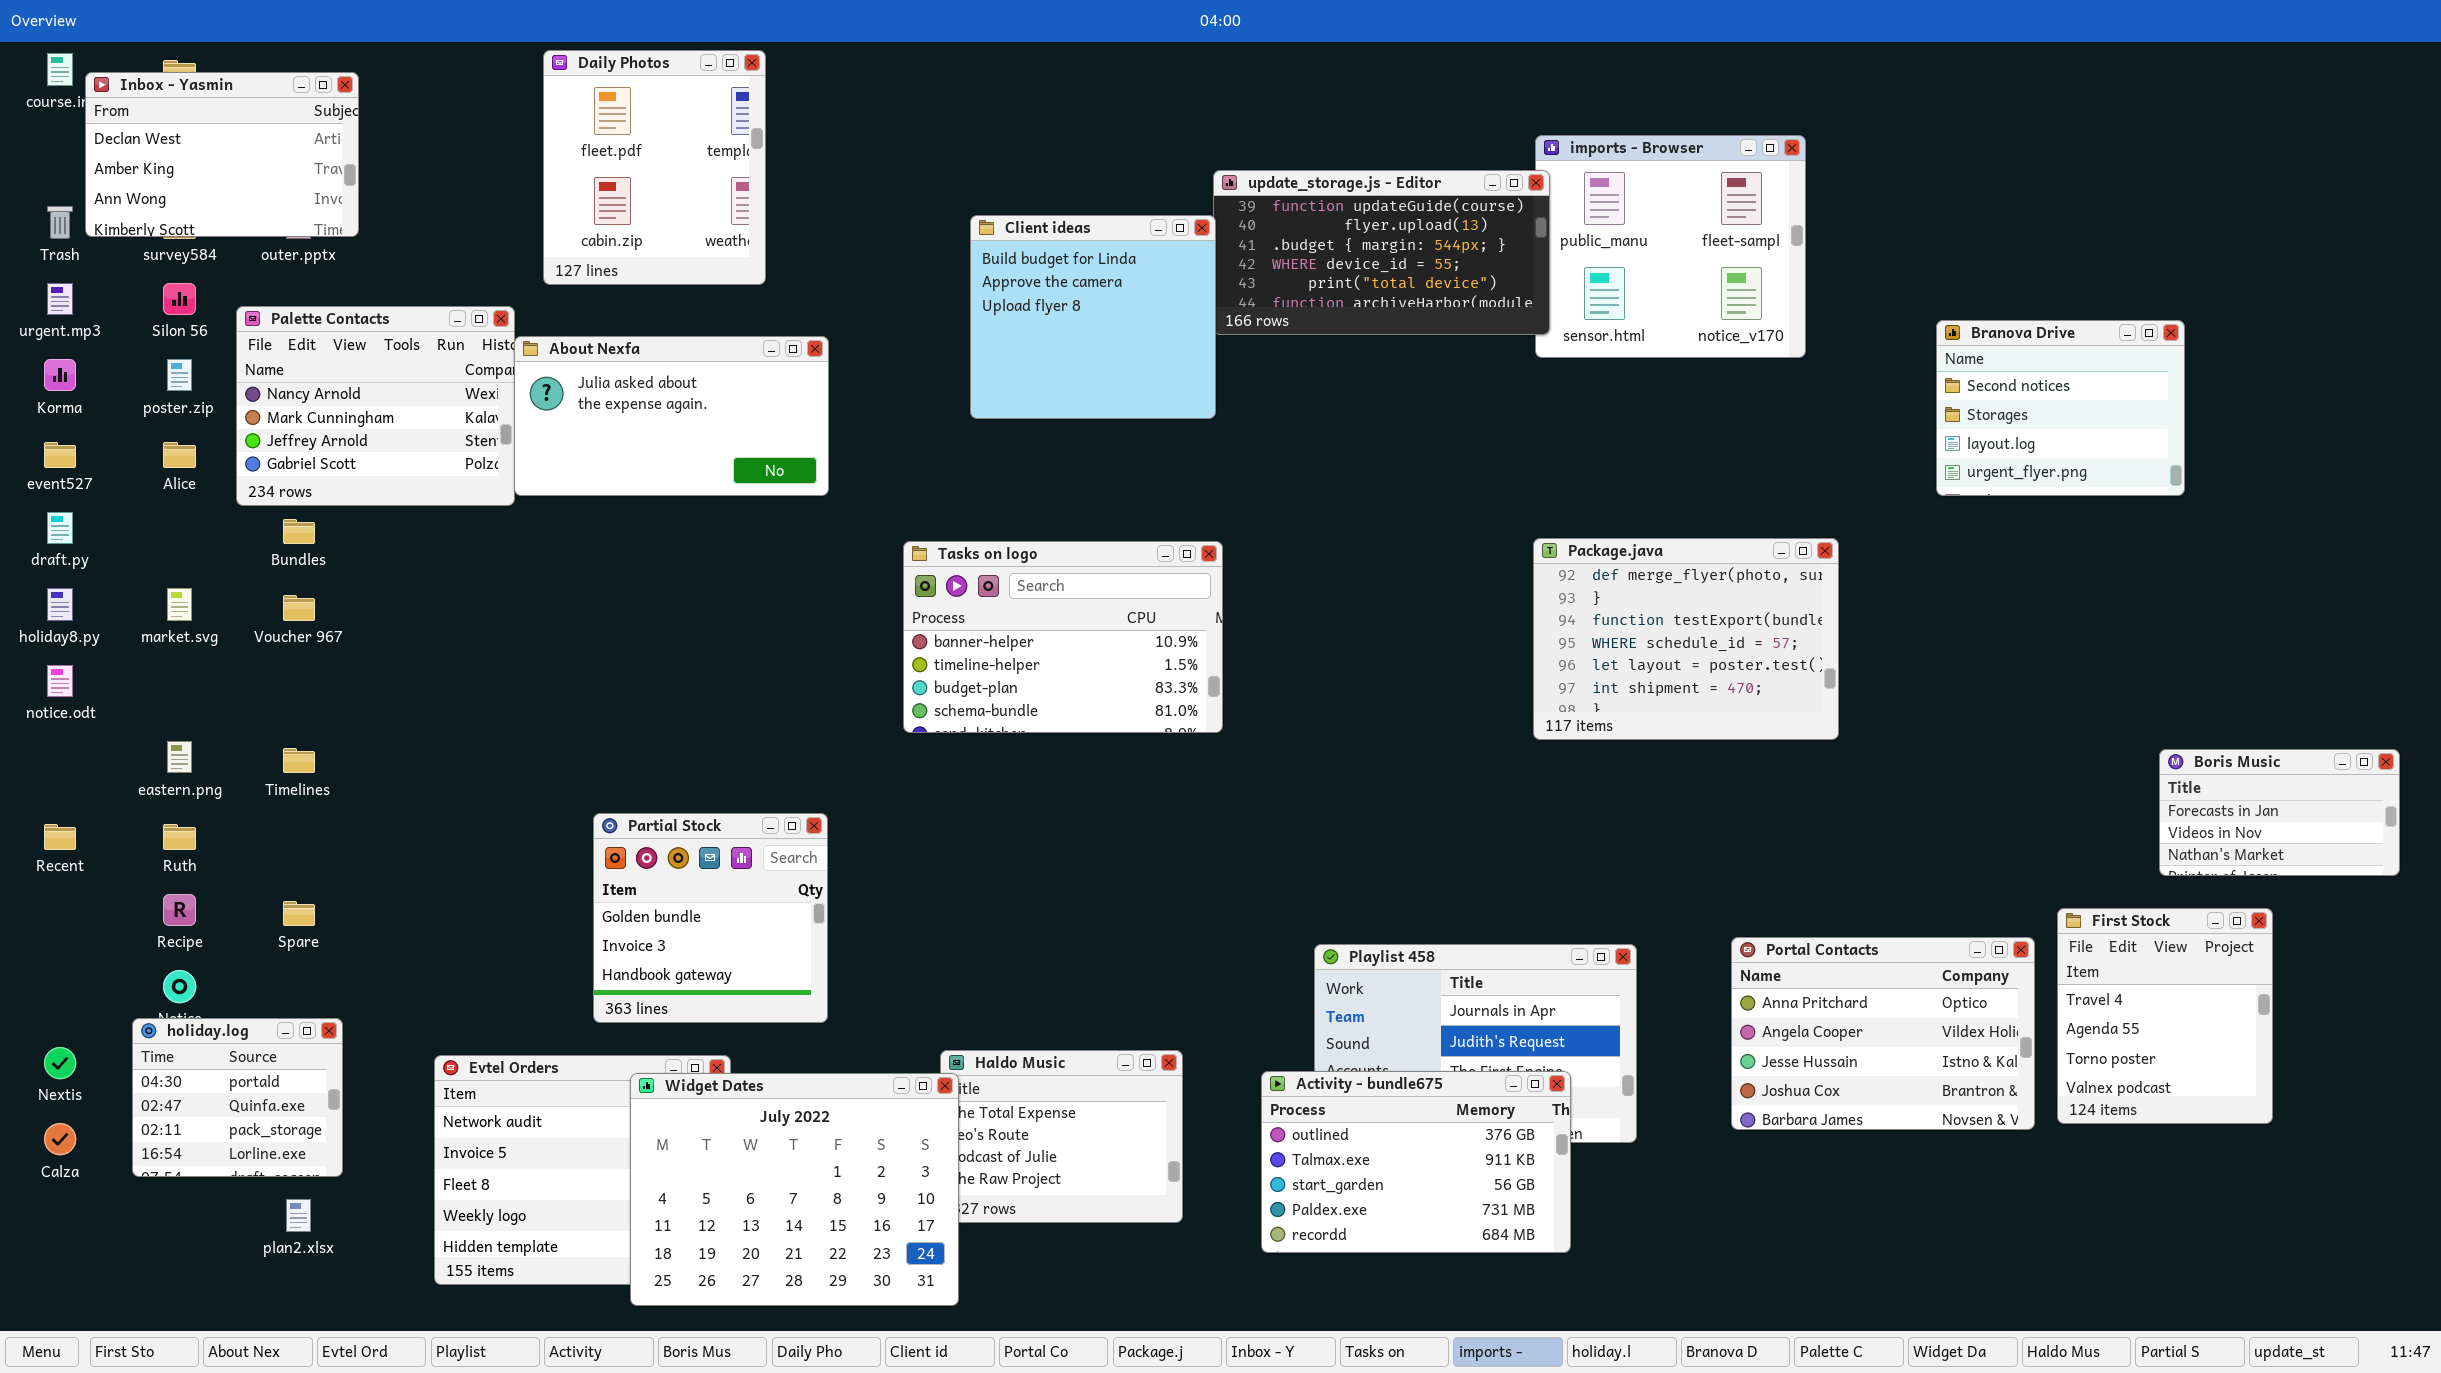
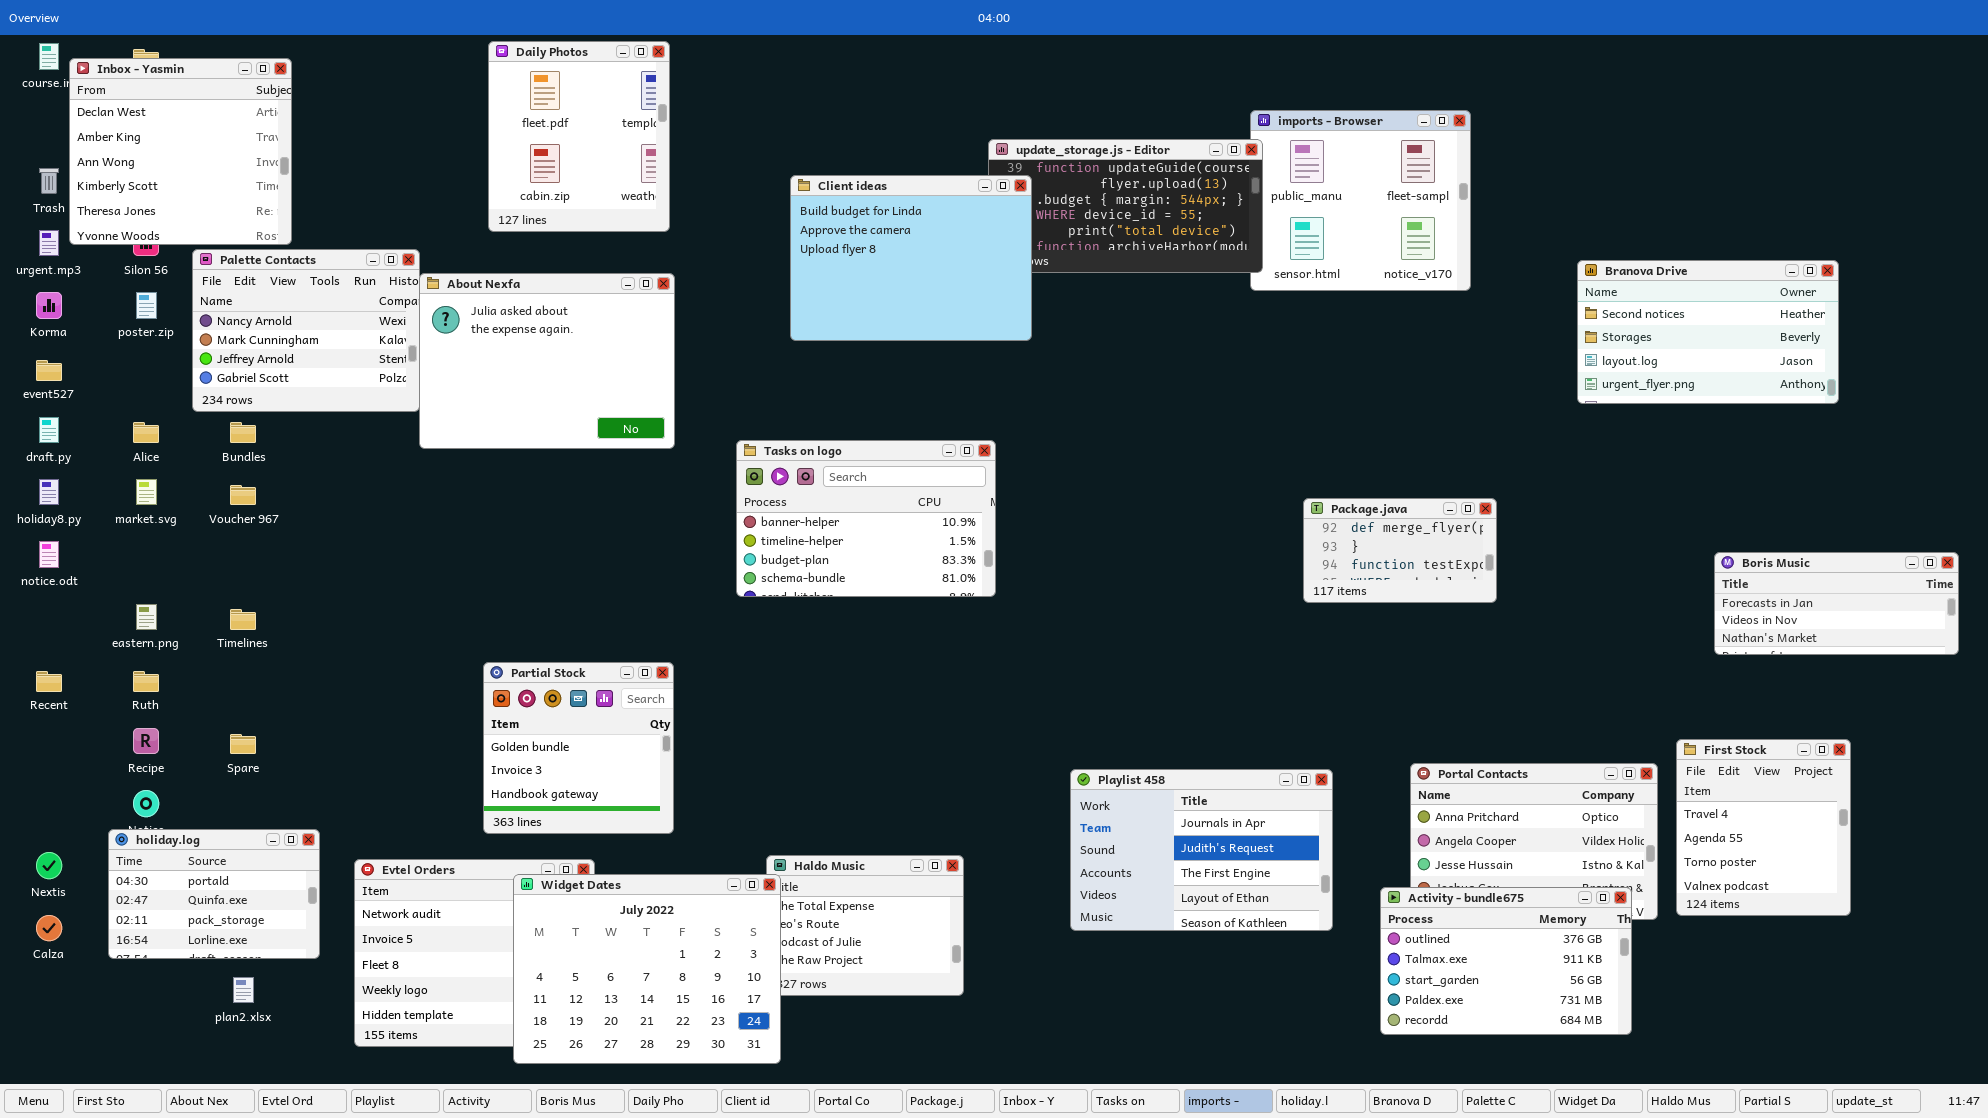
Daily Photos: [543,50,766,285] -> [488,41,670,232], moved
Inbox - Yasmin: [85,72,359,237] -> [69,58,292,245], resized
Client ideas: [970,215,1216,419] -> [790,175,1032,341], resized
Branova Drive: [1936,320,2185,496] -> [1577,260,1839,404], resized
About Nexfa: [514,336,829,496] -> [419,273,675,449], resized
Alice: [163,442,196,468] -> [133,422,159,443], moved
Package.java: [1533,538,1839,740] -> [1303,498,1497,603], resized
Boris Music: [2159,749,2400,876] -> [1714,552,1959,655], moved, resized
holiday.log: [132,1018,343,1177] -> [108,829,320,959], resized
Activity - bundle675: [1261,1071,1571,1253] -> [1380,887,1632,1035], moved

